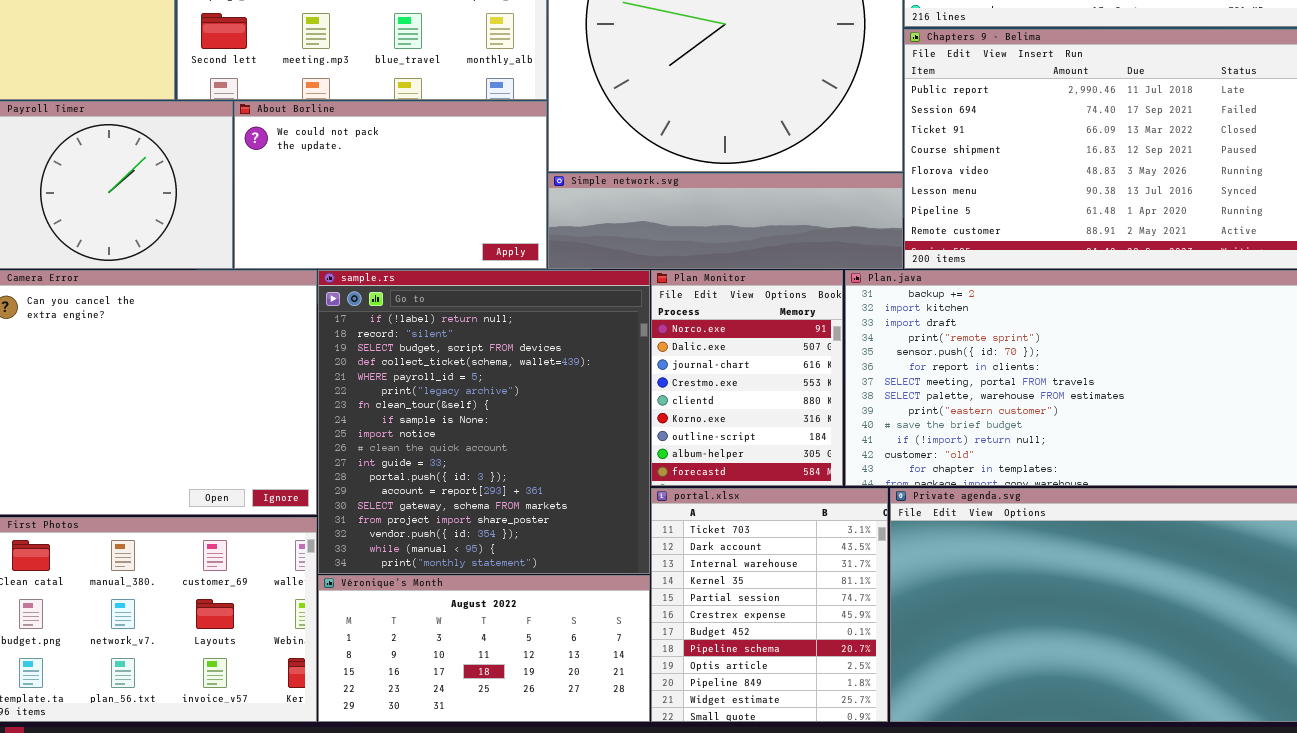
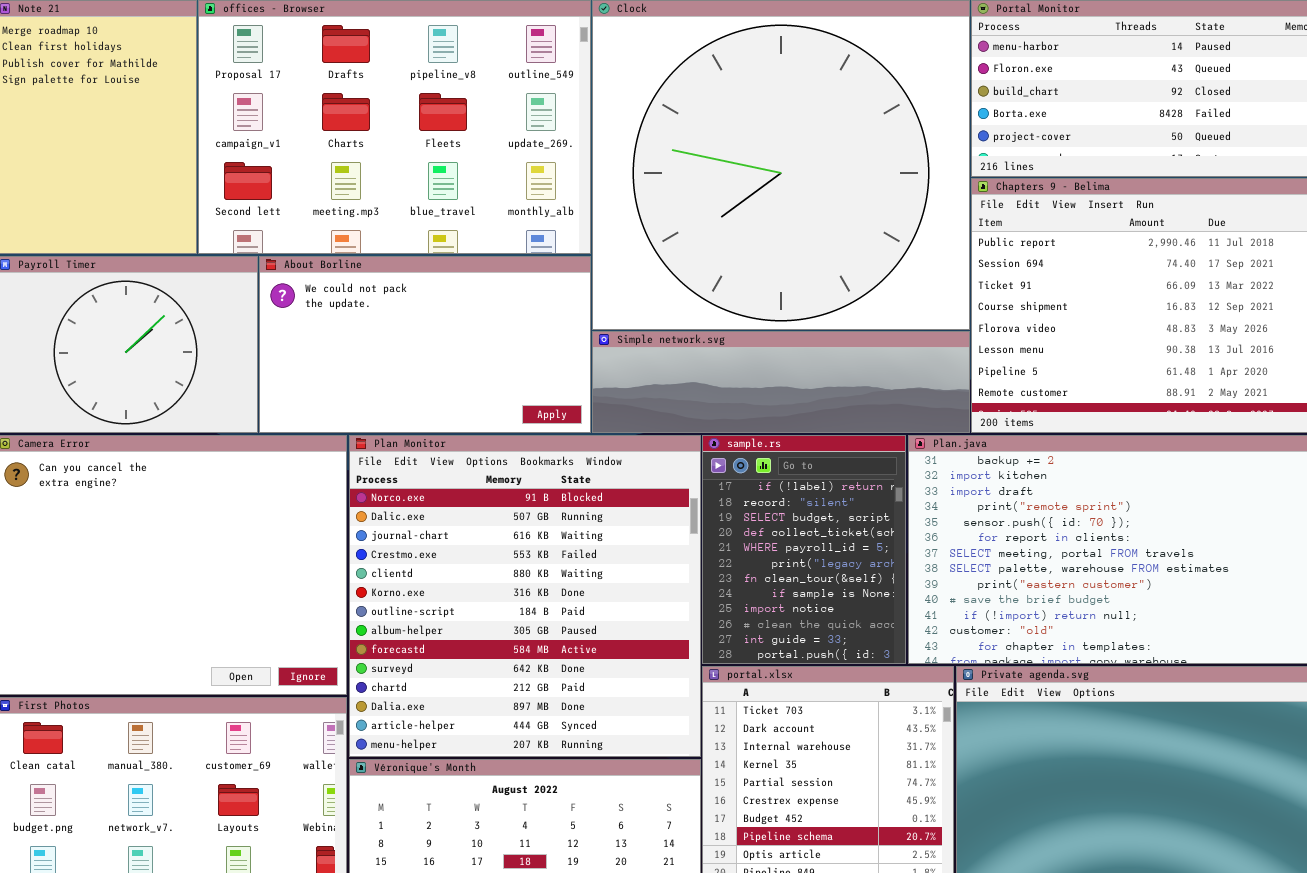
sample.rs: [318,270,650,574] -> [702,435,906,664], moved, resized
Plan Monitor: [651,270,843,486] -> [349,435,701,757], moved, resized

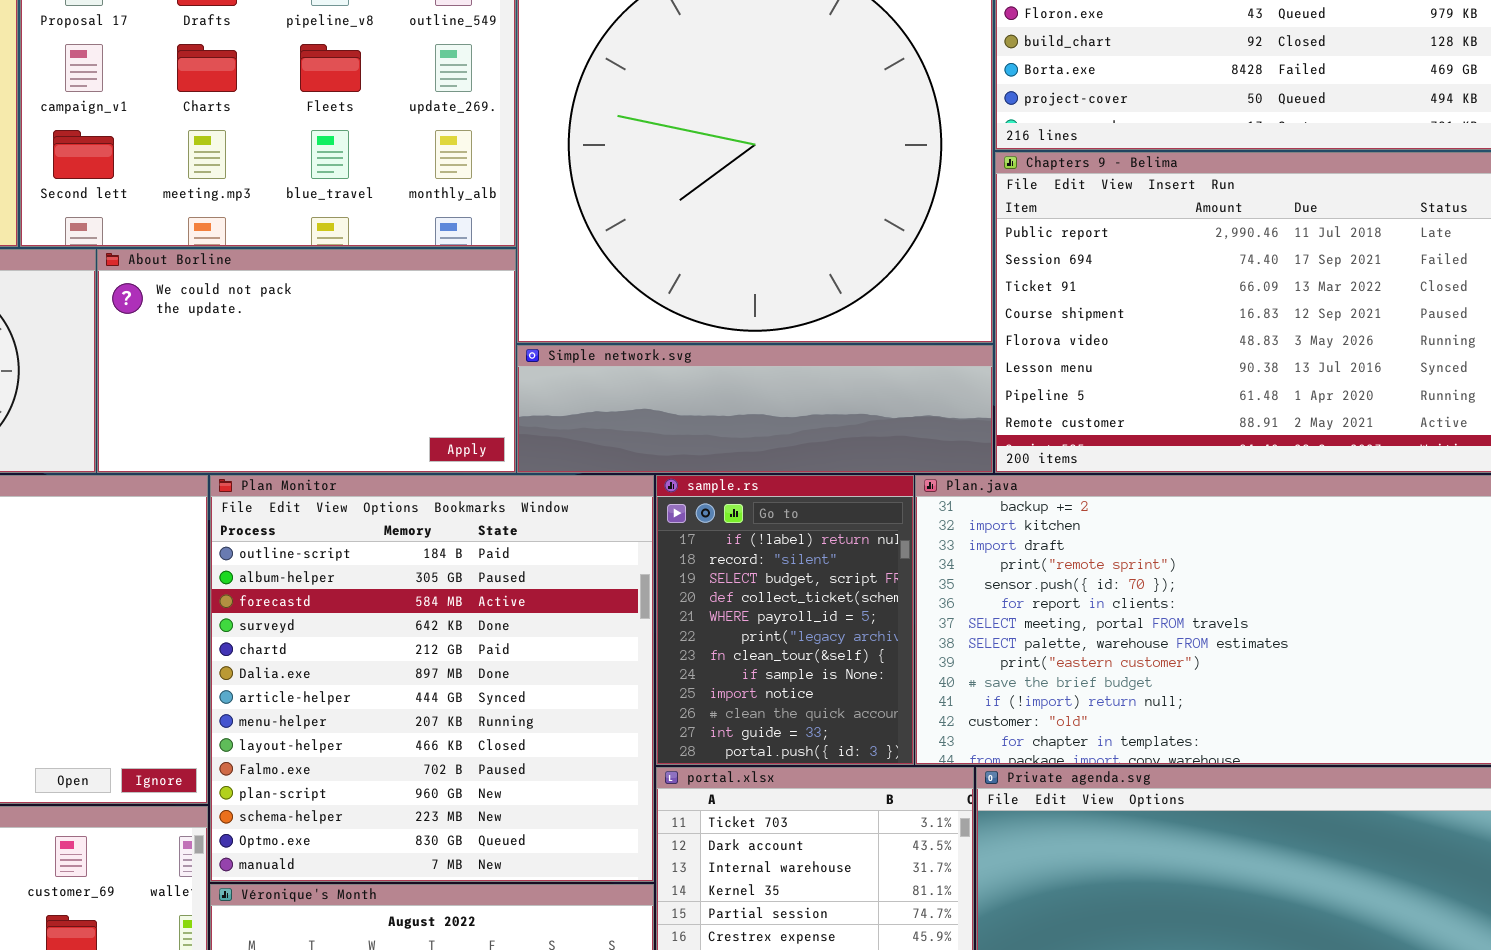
Plan Monitor: [349,435,701,757] -> [210,475,654,882], scrolled down 6 rows

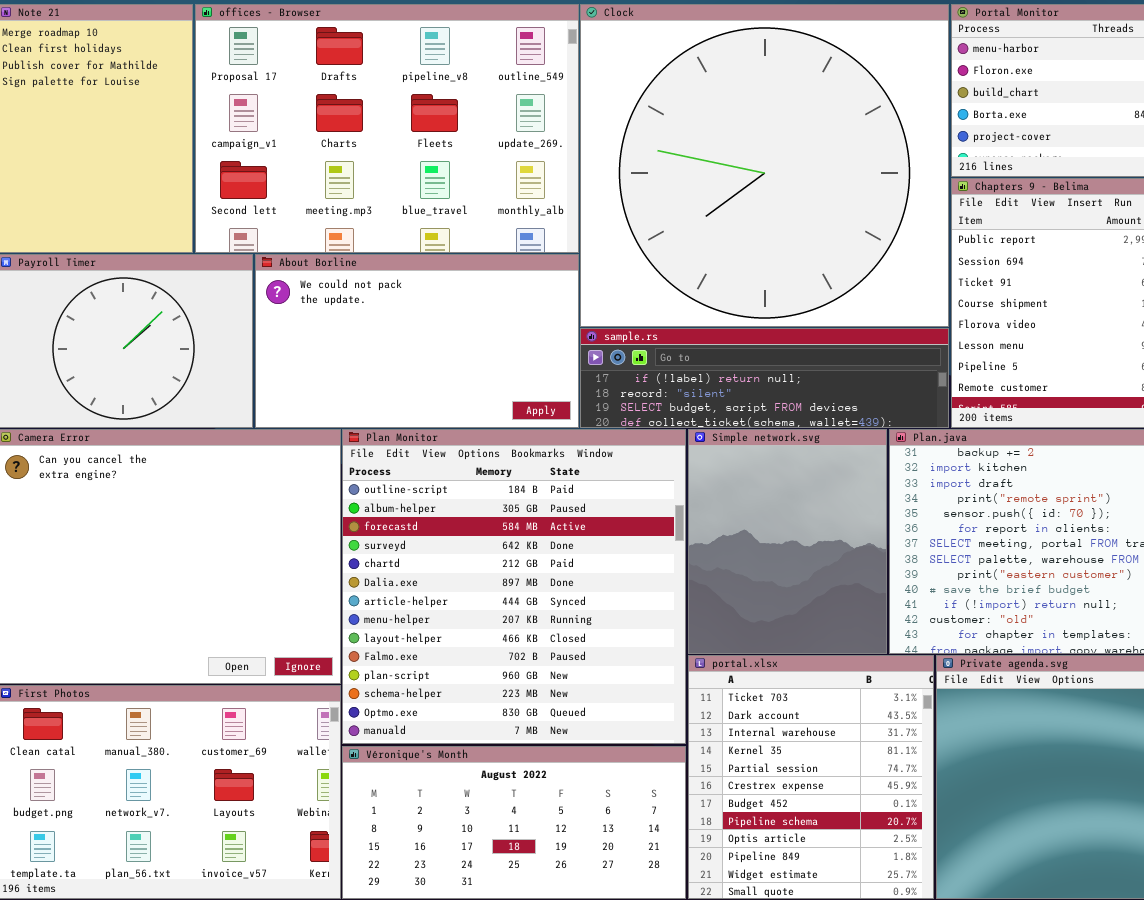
Simple network.svg: [517,345,993,473] -> [688,429,887,654], moved, resized
sample.rs: [656,475,914,765] -> [580,328,949,428], moved, resized

